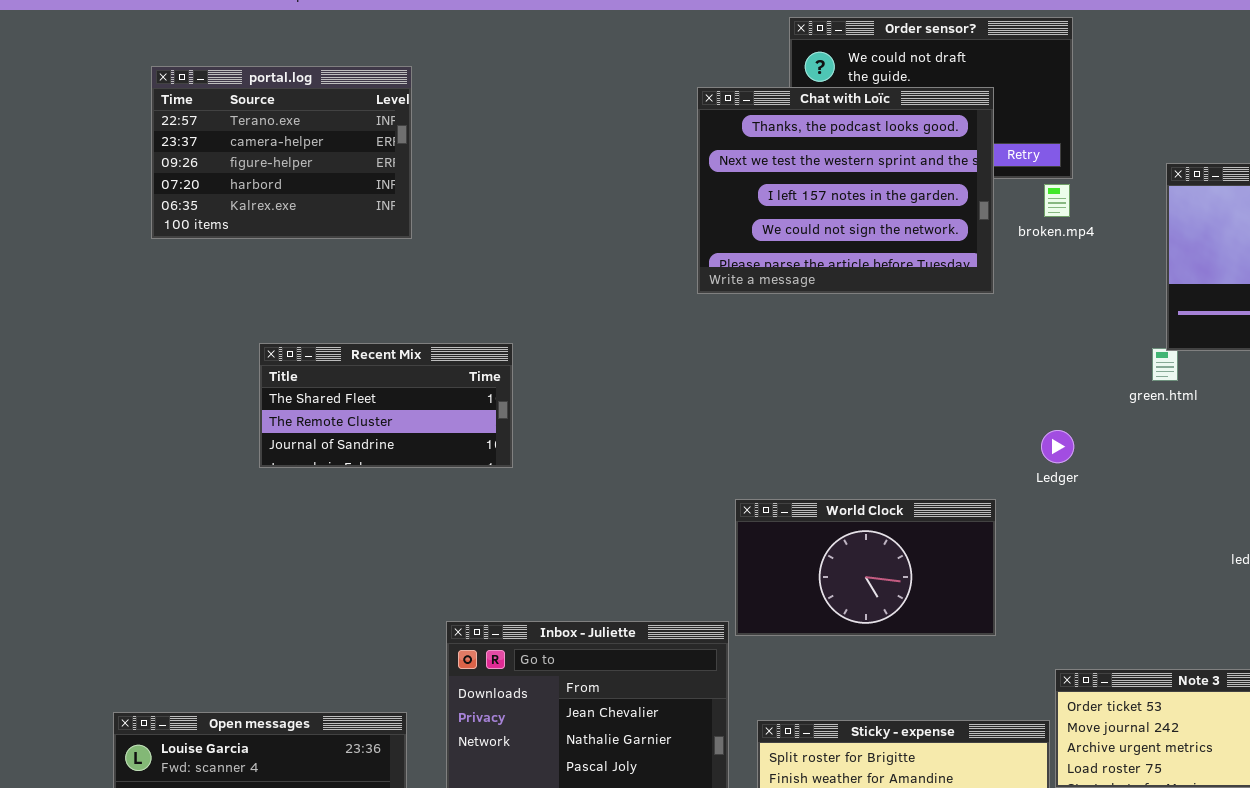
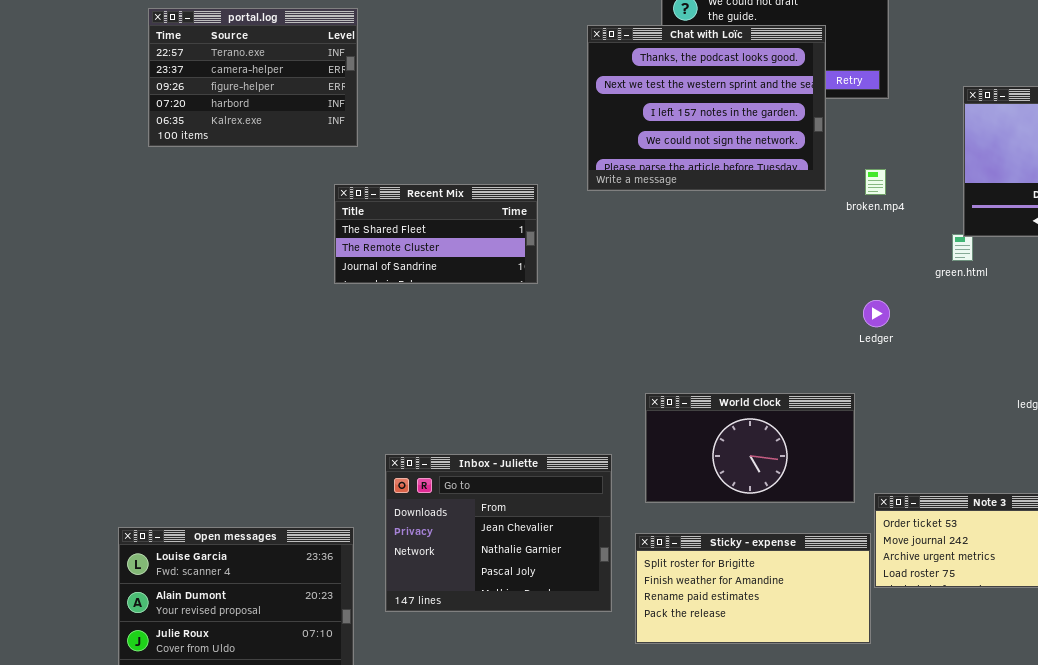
broken.mp4: [1044,184,1070,217] -> [865,169,886,195], moved
Recent Mix: [259,343,513,468] -> [334,184,538,284], moved
World Clock: [735,499,996,636] -> [645,393,855,503], moved

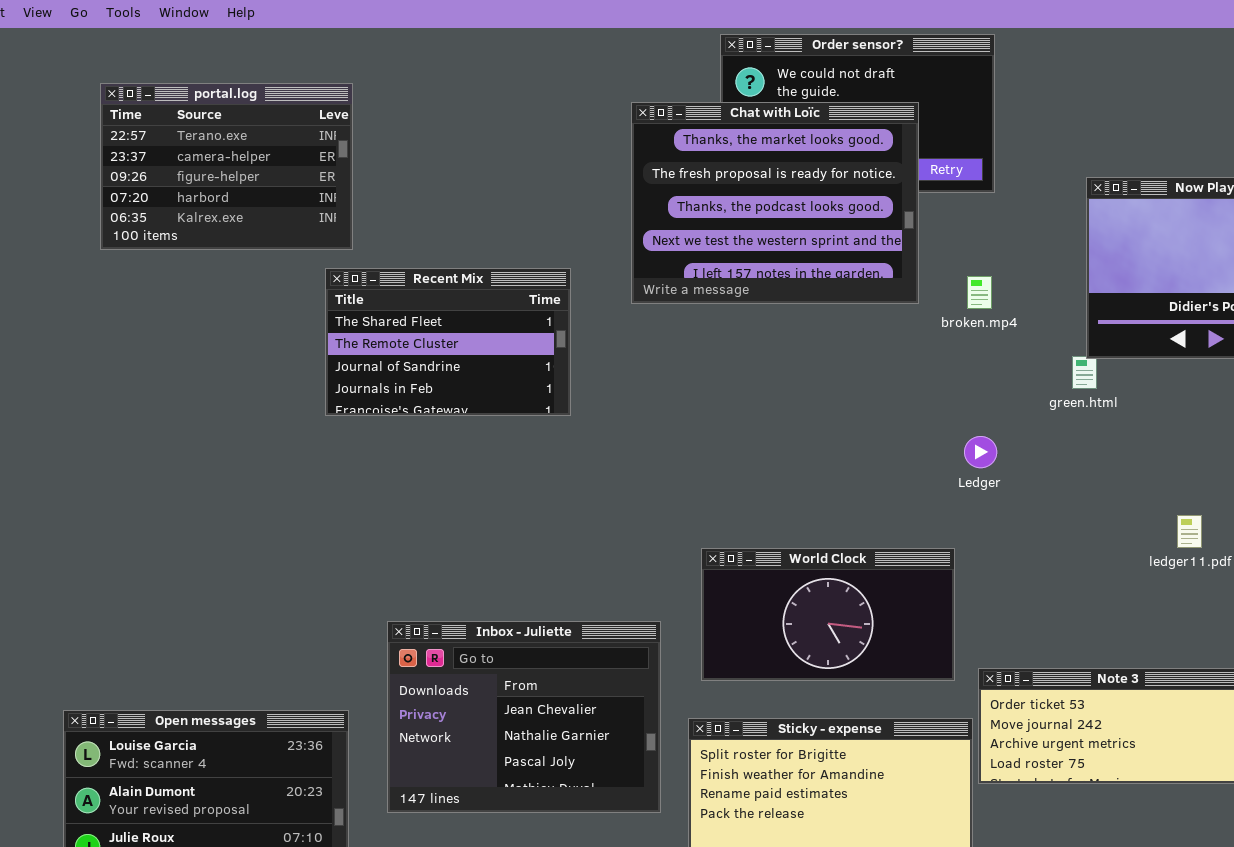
Chat with Loïc: [587,25,826,191] -> [631,102,919,304], scrolled up 2 rows
Recent Mix: [334,184,538,284] -> [325,268,571,416], resized

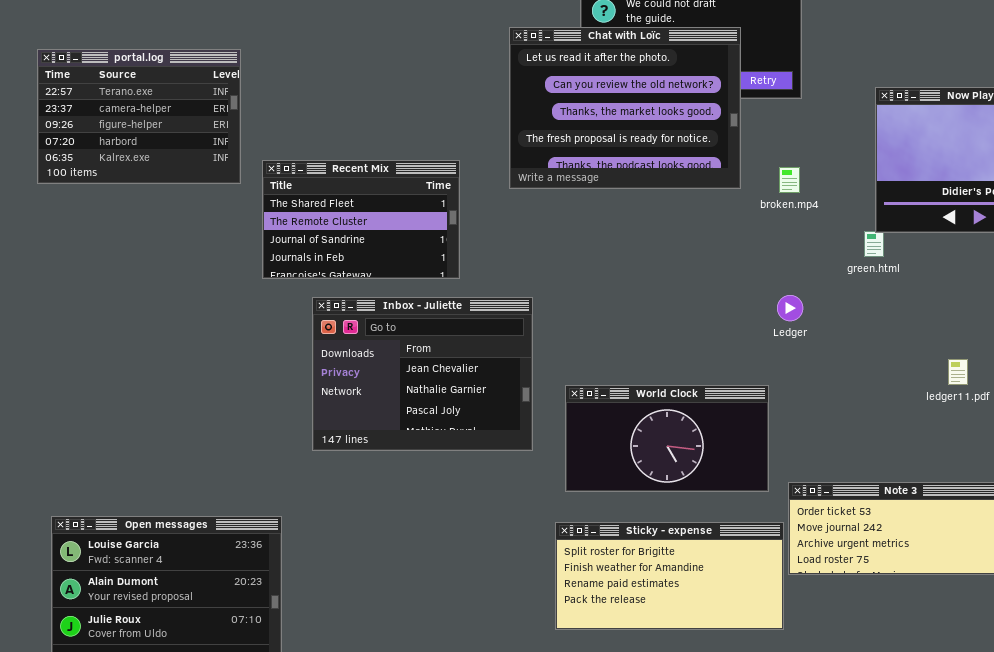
portal.log: [100,83,353,250] -> [37,49,241,184], moved
Chat with Loïc: [631,102,919,304] -> [509,27,741,189], scrolled up 2 rows
Inbox - Juliette: [387,621,661,813] -> [312,297,533,451], moved

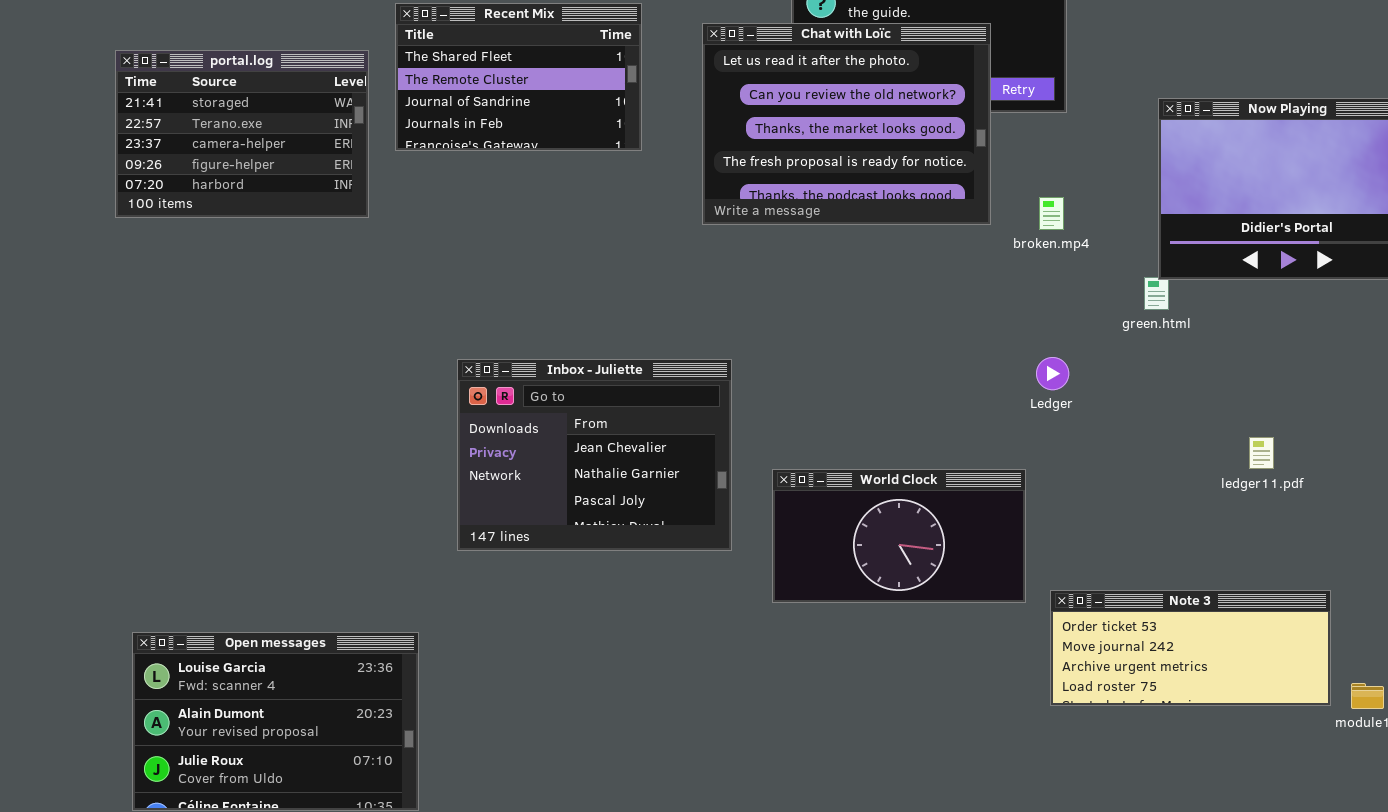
portal.log: [37,49,241,184] -> [115,50,369,218], scrolled up 1 row
Recent Mix: [262,160,460,279] -> [395,3,642,151], moved
Sticky - expense: [555,522,784,630] -> none, closed

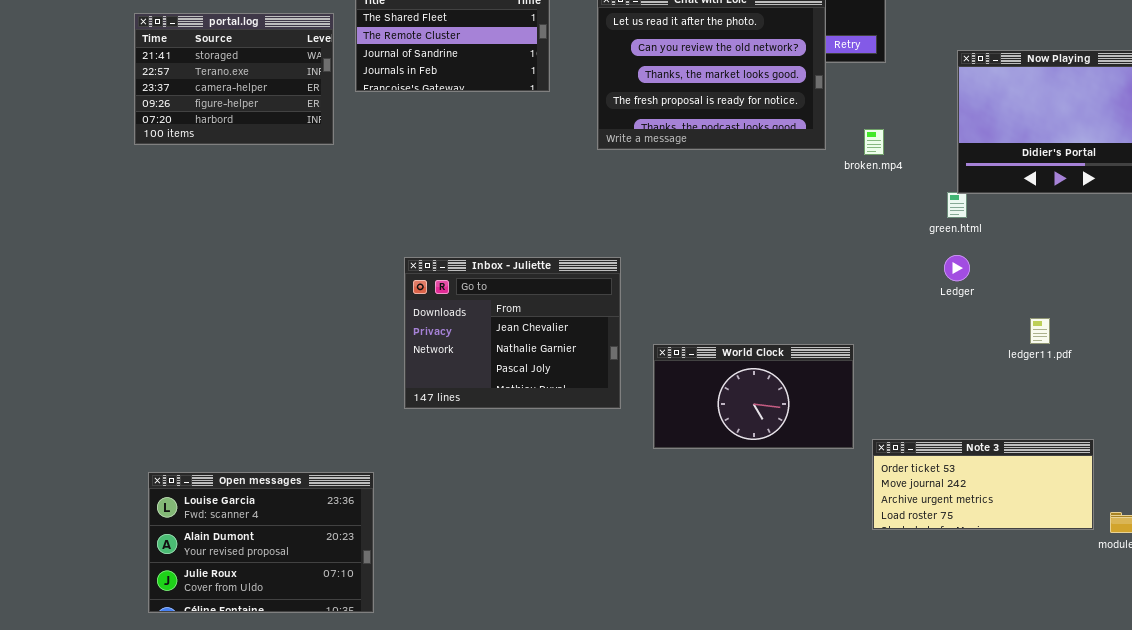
Ledger: [1036,357,1069,390] -> [944,255,970,281], moved

